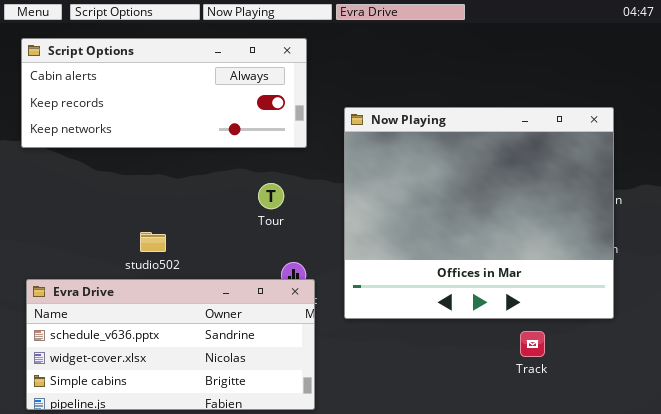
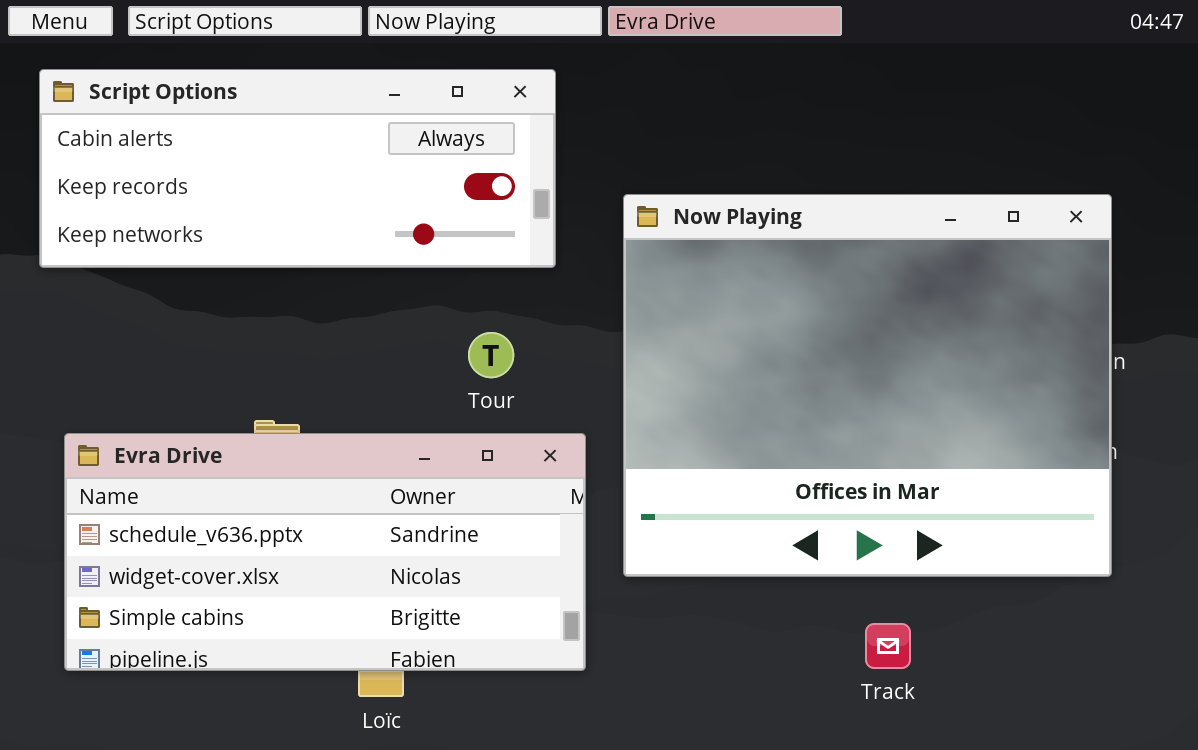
Evra Drive: [26,279,315,410] -> [64,433,586,671], moved
Track: [520,331,545,357] -> [865,623,911,669], moved

